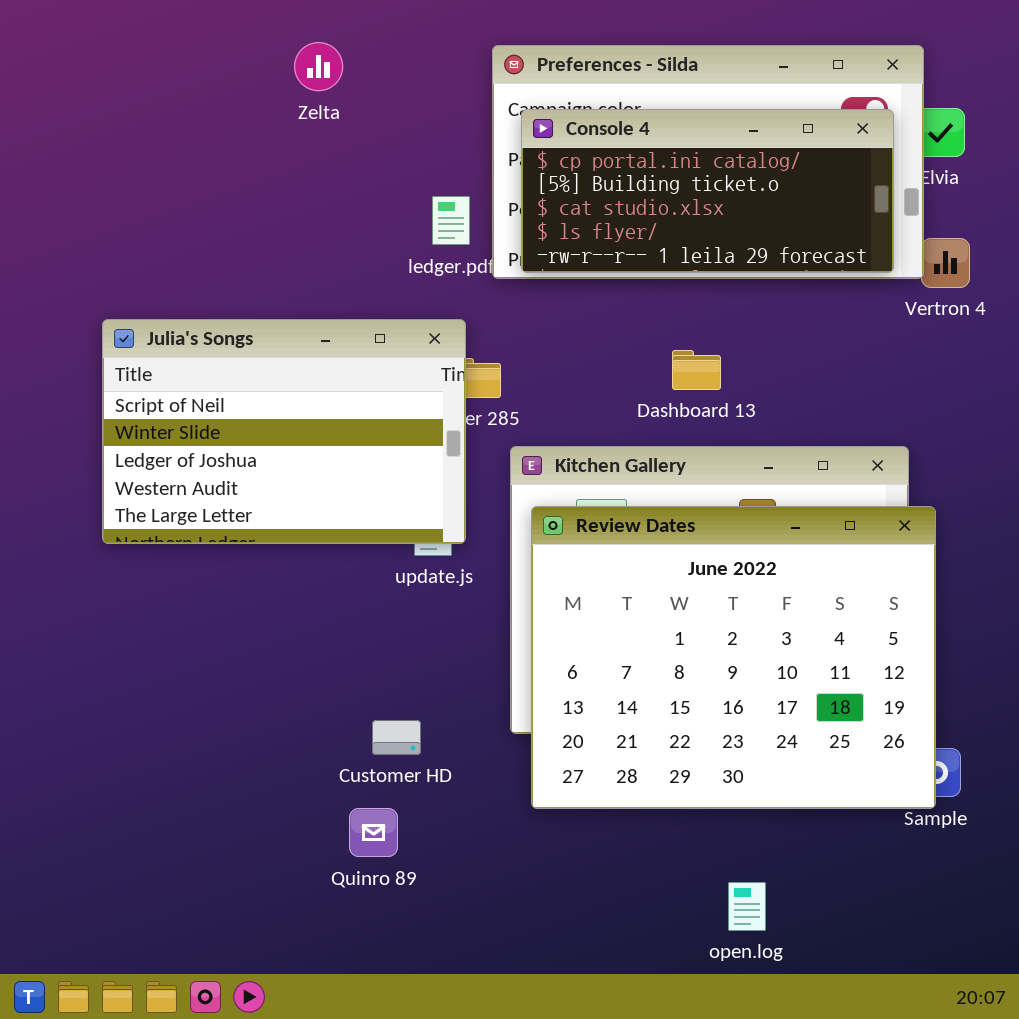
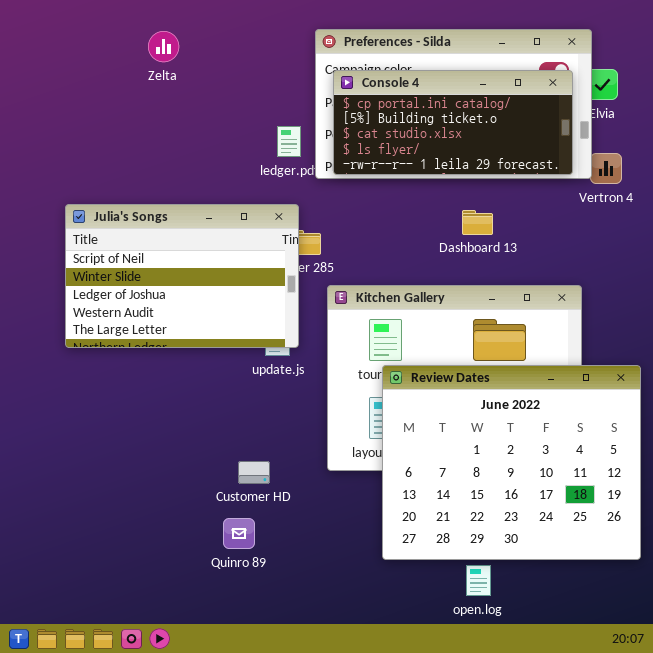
Zelta: [294,42,343,91] -> [148,31,179,62], moved
Dashboard 13: [672,350,721,390] -> [462,210,493,235], moved
Review Dates: [531,506,936,809] -> [382,365,641,560], moved

